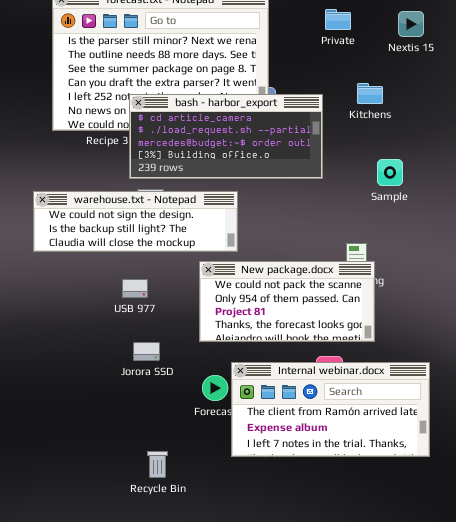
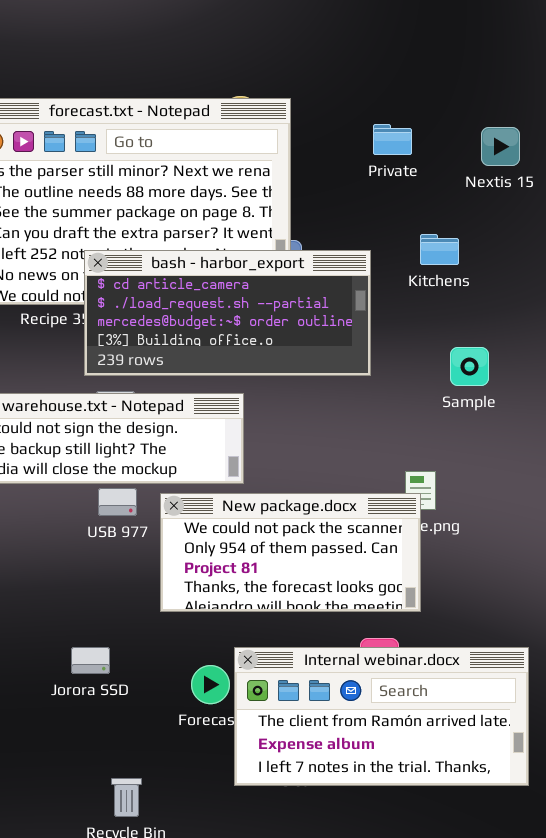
New package.docx: [199,261,375,342] -> [160,493,421,612], moved
USB 977: [122,279,148,298] -> [98,488,137,516], moved
Jorora SSD: [133,342,160,361] -> [71,647,110,674], moved

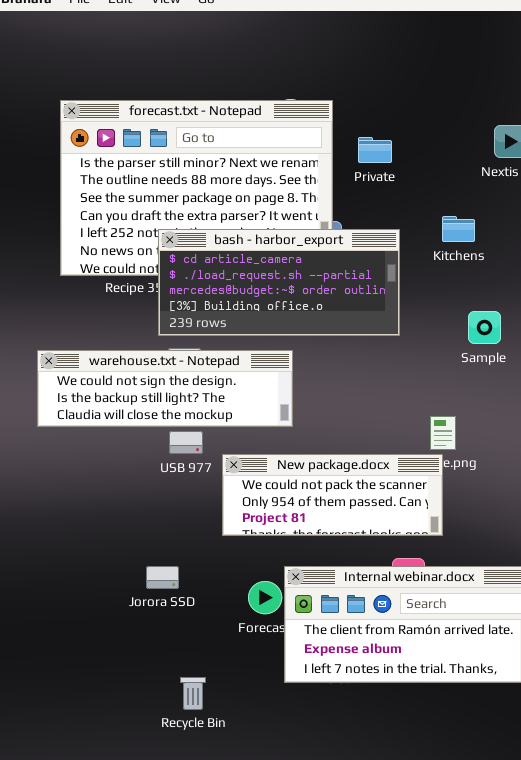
Private: [373,124,412,155] -> [358,137,392,163], moved
New package.docx: [160,493,421,612] -> [222,454,443,536], resized

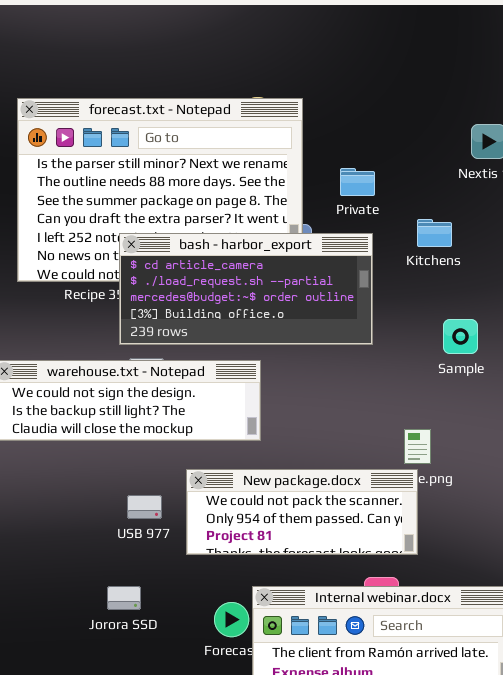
Private: [358,137,392,163] -> [340,168,375,196], moved
USB 977: [169,431,203,454] -> [127,495,162,519], moved

